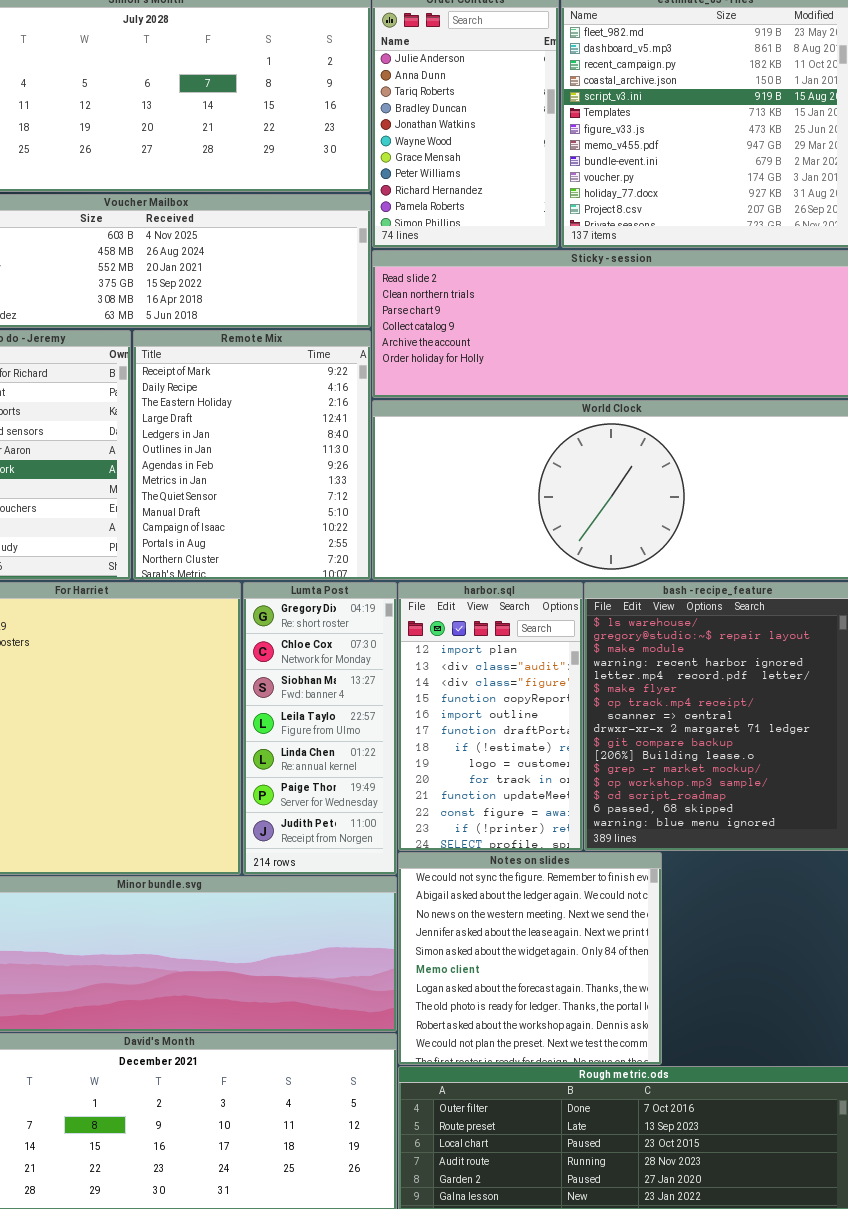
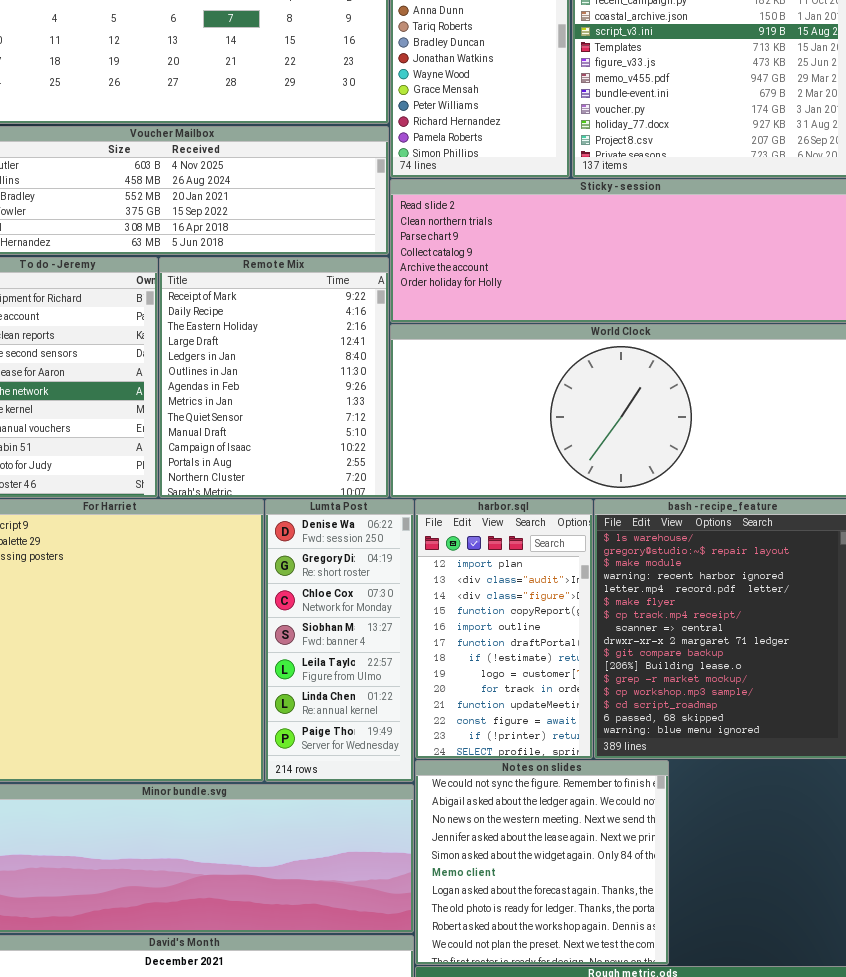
Lumta Post: [243,582,397,875] -> [265,499,414,782], scrolled up 1 row

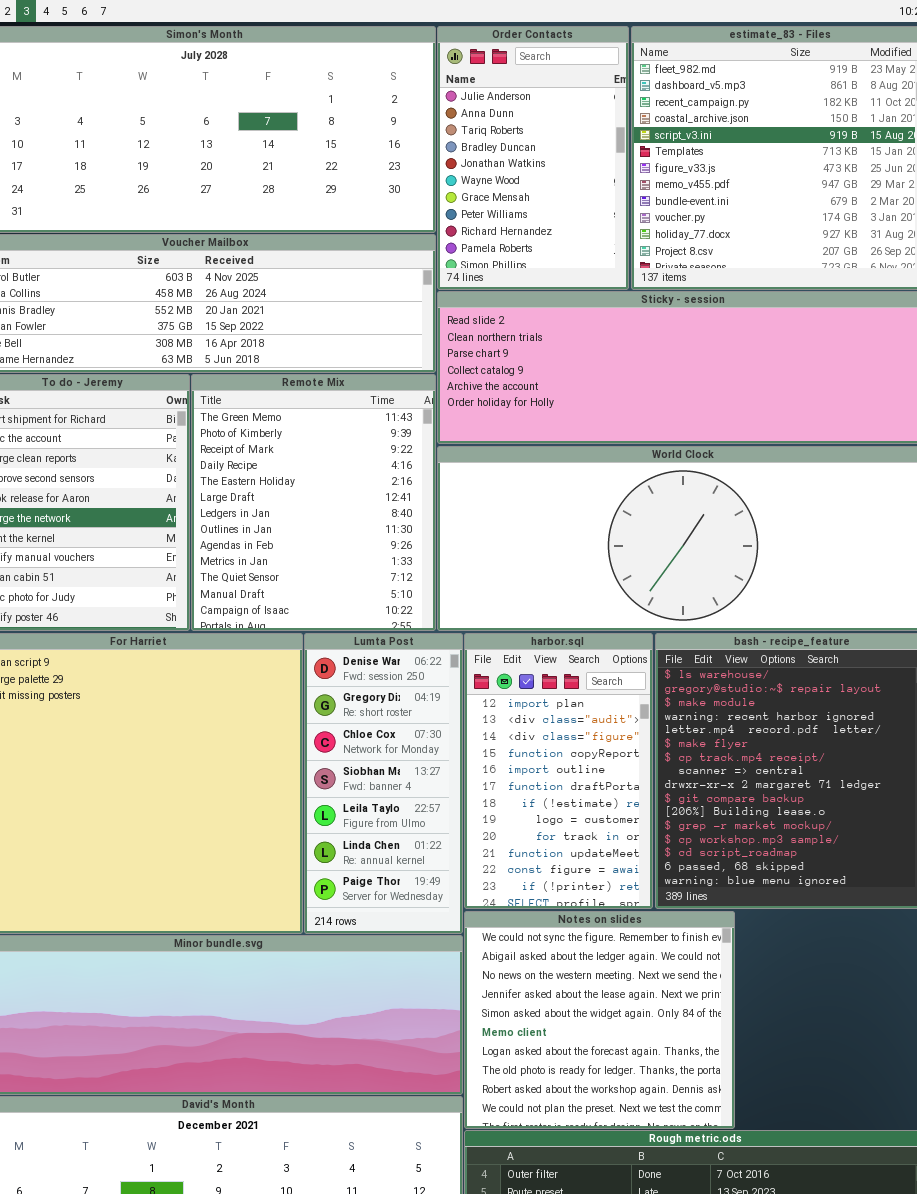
Remote Mix: [159,257,389,498] -> [191,374,436,631], scrolled up 2 rows

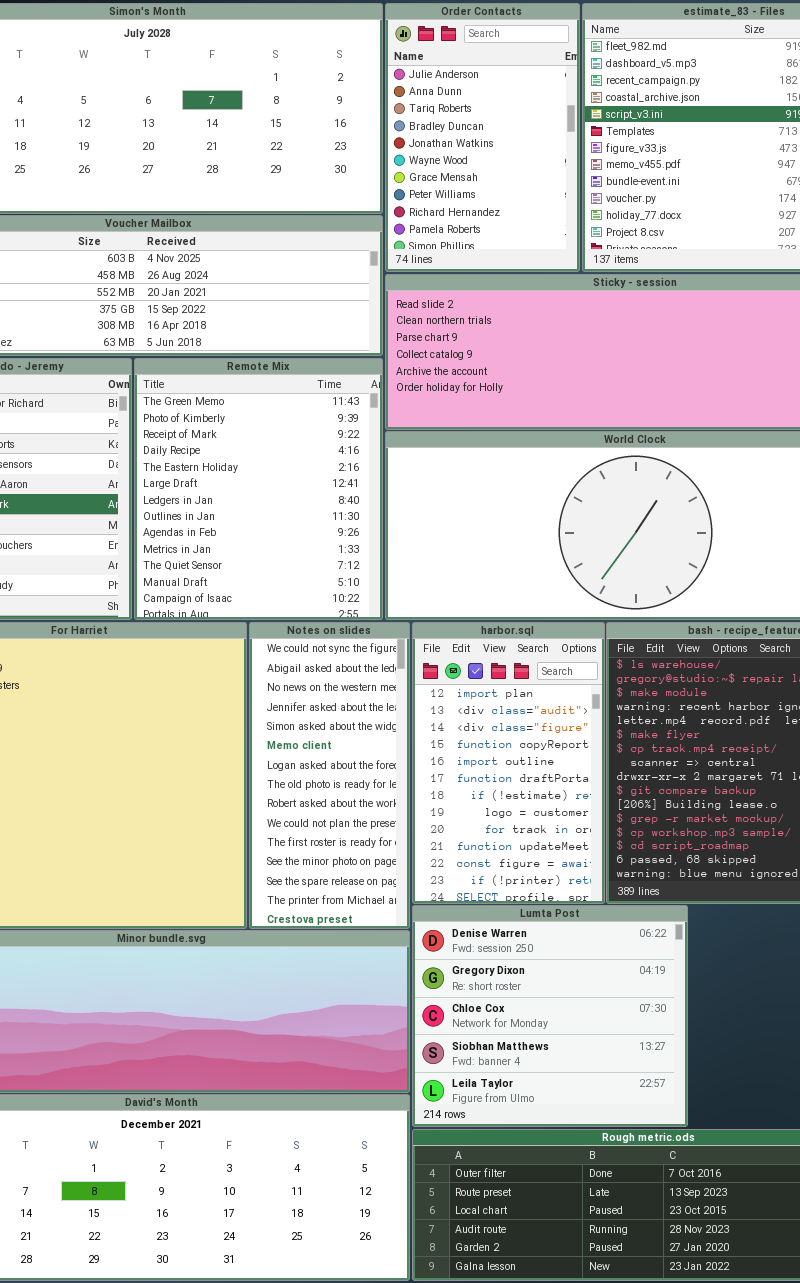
Lumta Post: [304,633,463,934] -> [412,905,688,1127], moved, resized
Notes on slides: [464,911,735,1129] -> [249,622,410,929], moved, resized

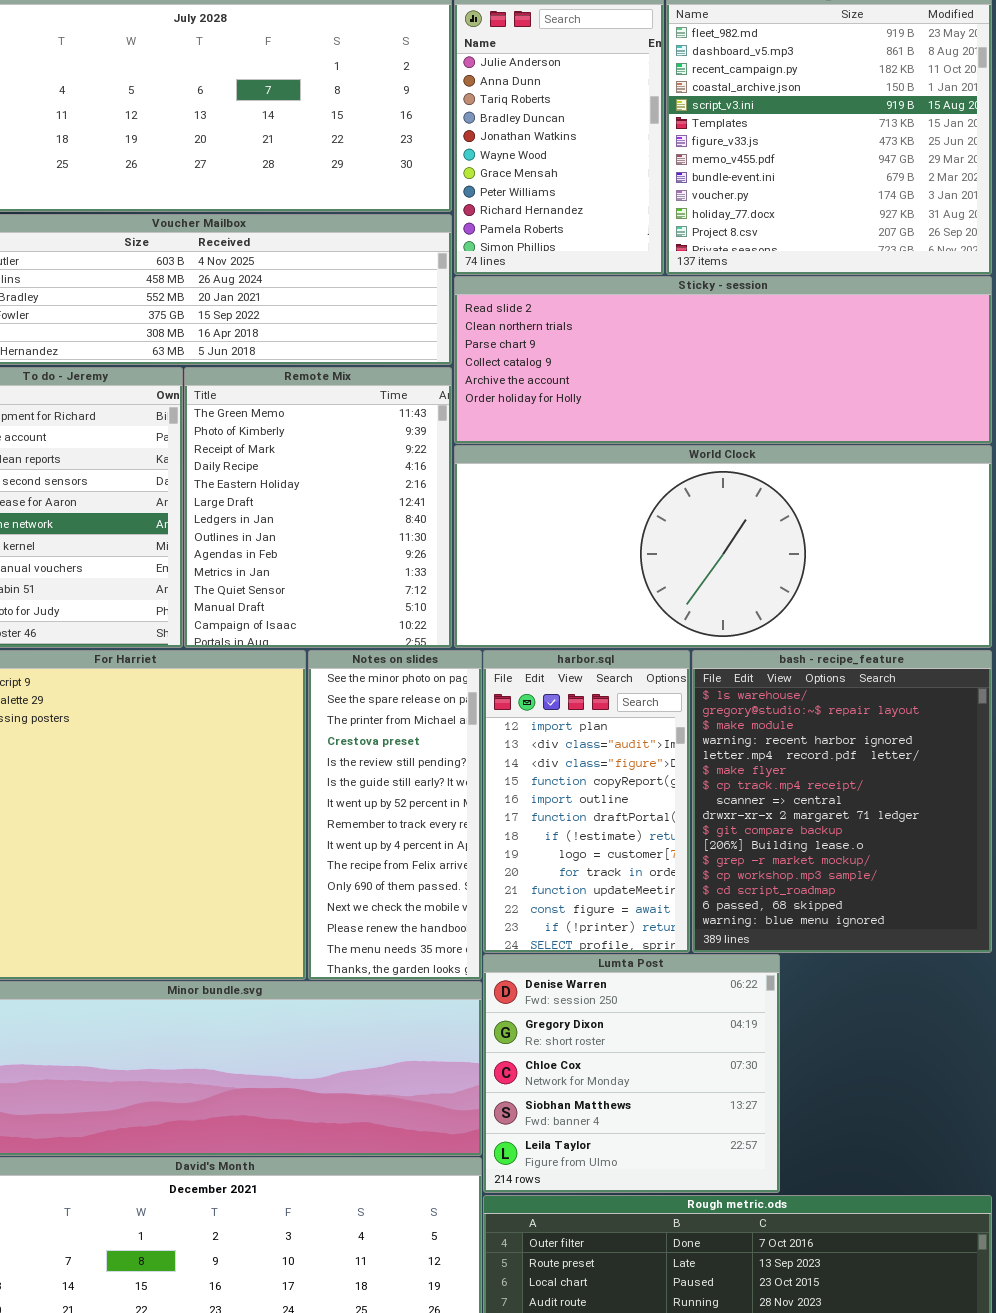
Notes on slides: [249,622,410,929] -> [308,650,482,980], scrolled down 11 rows

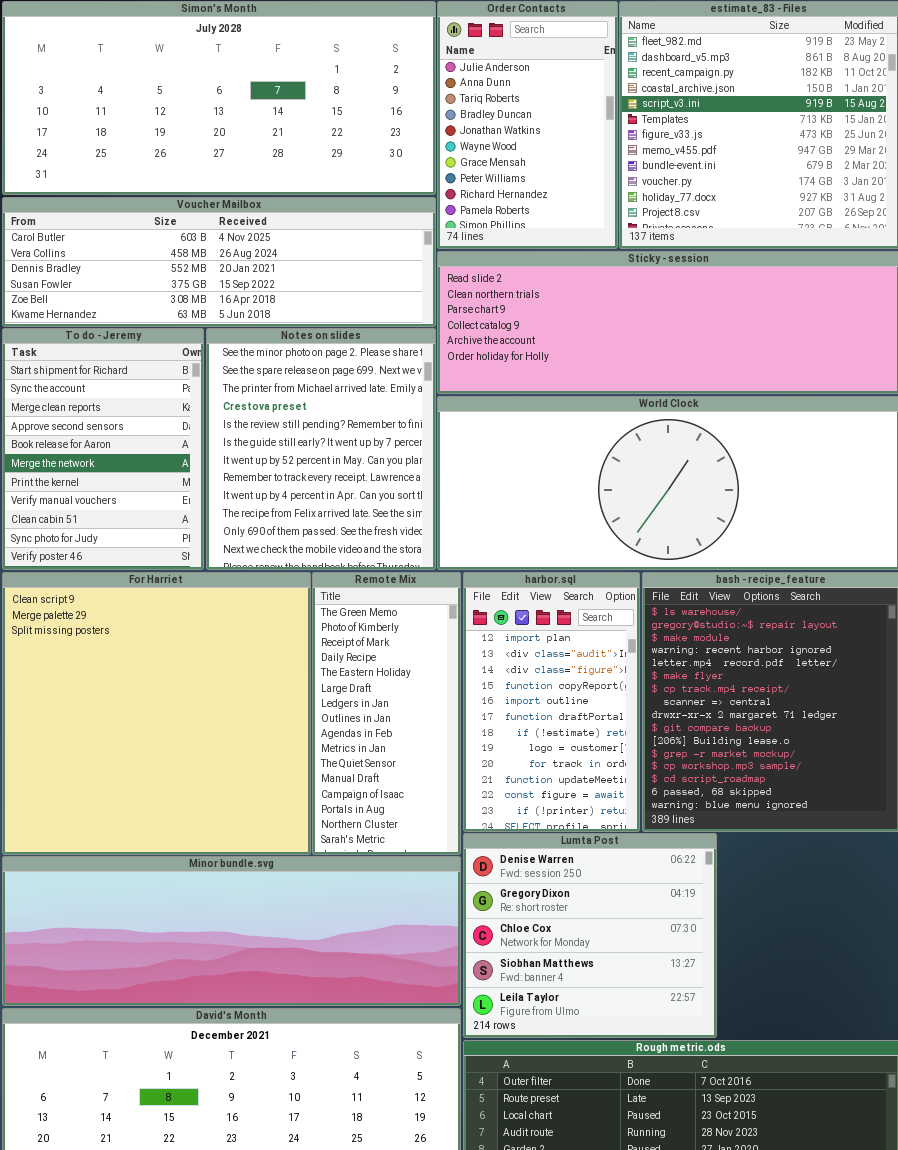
Remote Mix: [184,367,452,648] -> [312,572,461,855], moved, resized
Notes on slides: [308,650,482,980] -> [206,328,436,570], moved, resized

